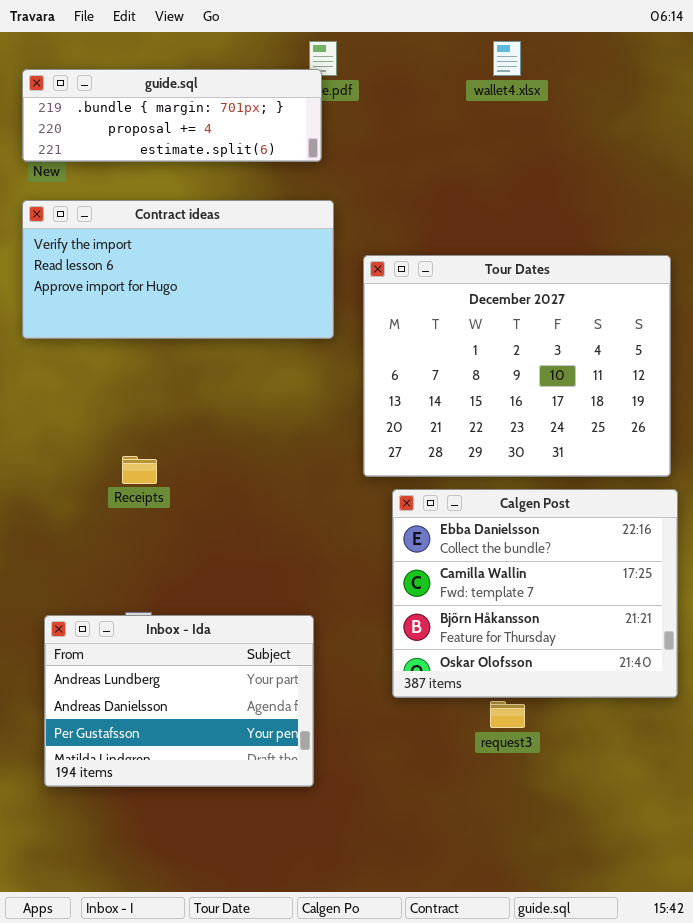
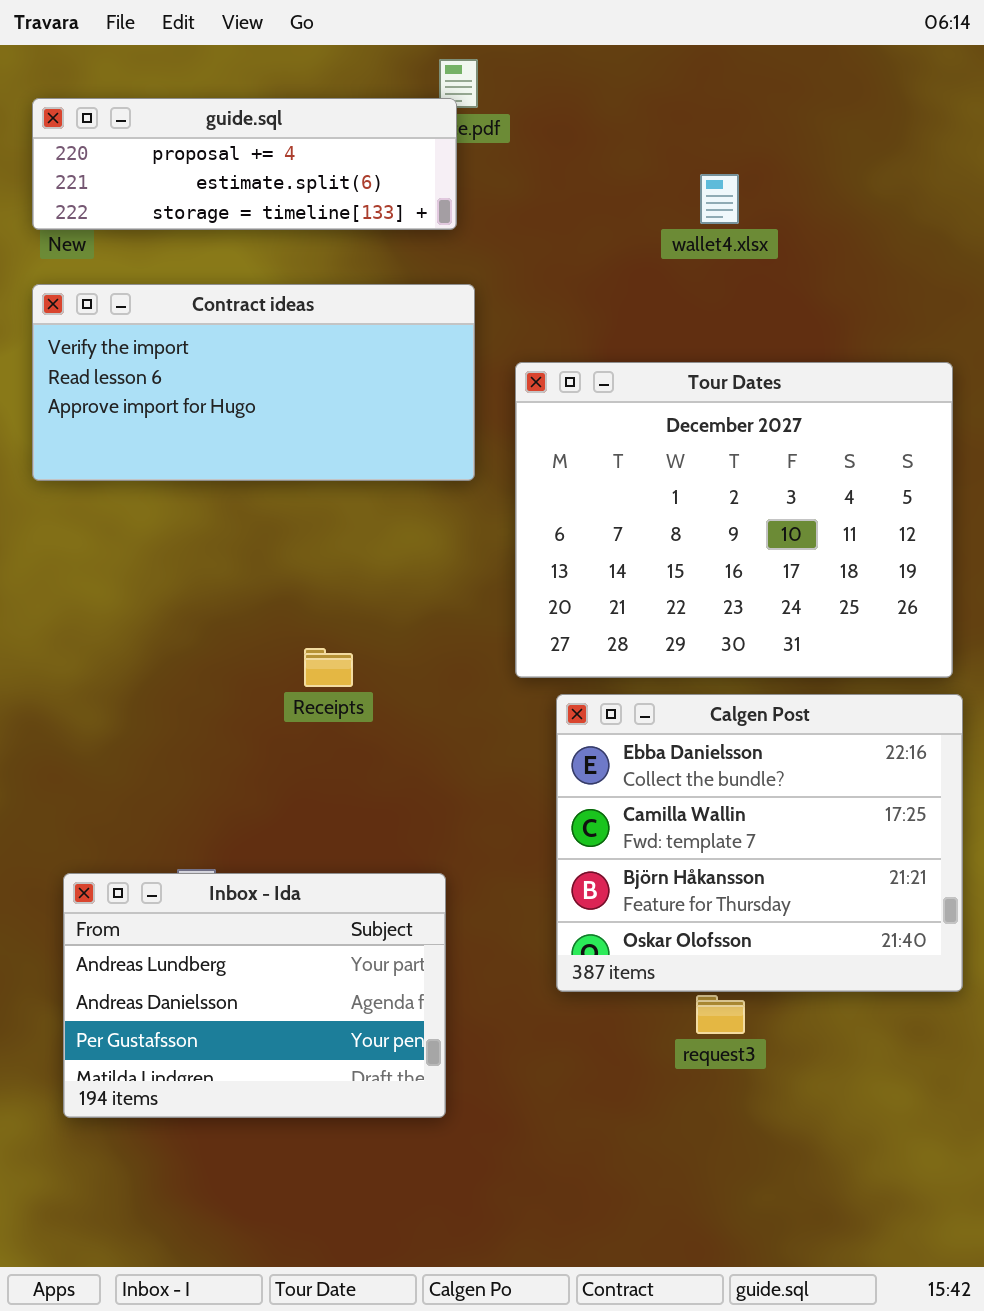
wallet4.xlsx: [493,41,521,76] -> [700,174,739,224], moved
guide.sql: [22,69,322,162] -> [32,98,457,230], scrolled down 1 row
Receipts: [122,456,157,484] -> [304,648,353,687], moved

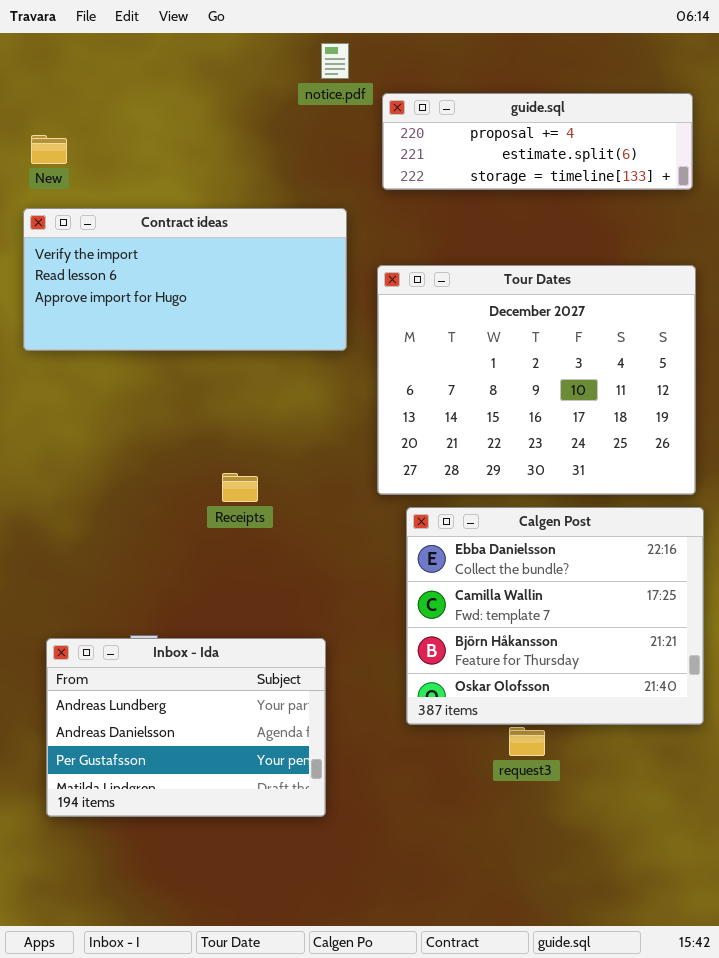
guide.sql: [32,98,457,230] -> [382,93,693,190], moved

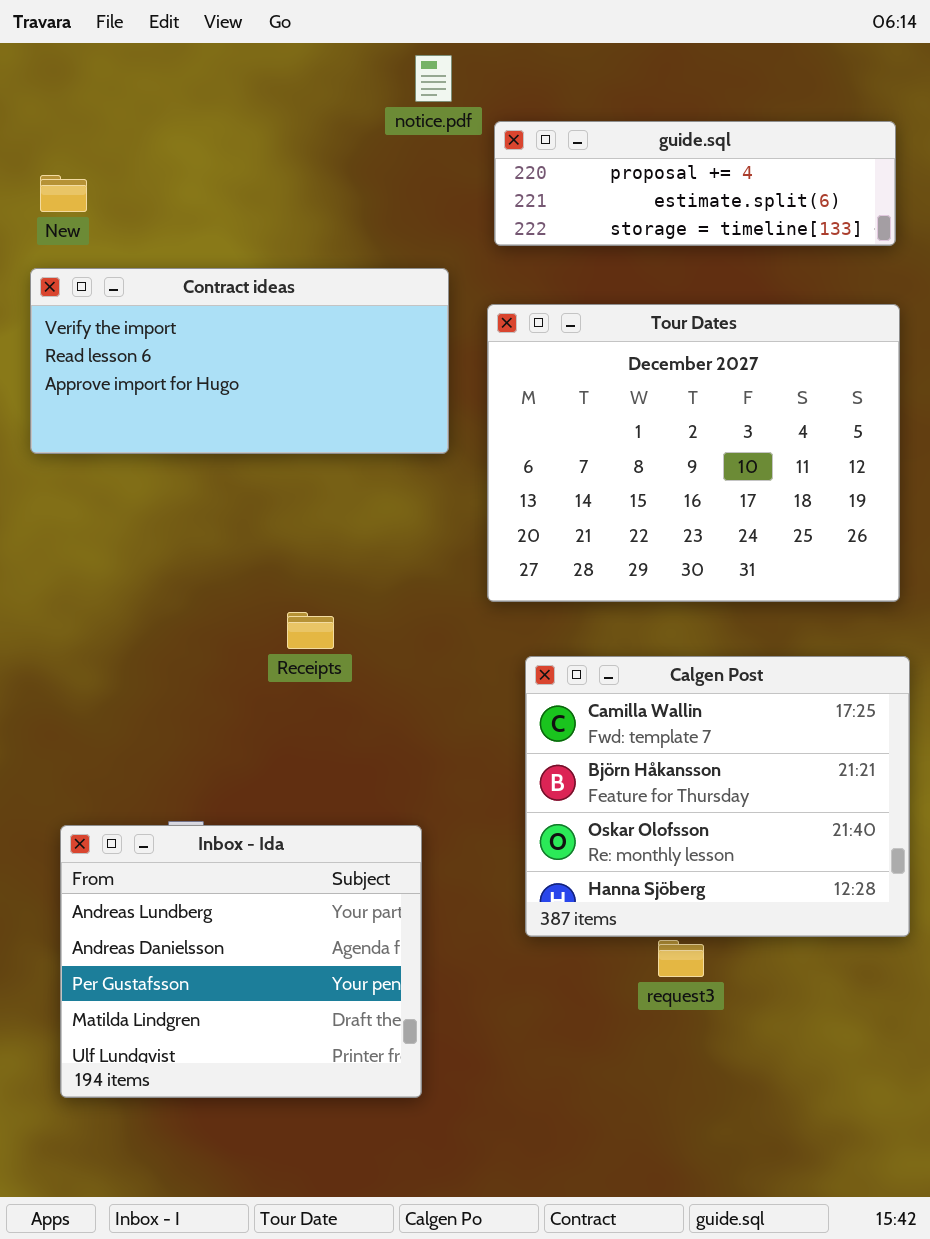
Tour Dates: [377,265,696,495] -> [487,304,900,602], moved
Calgen Post: [406,507,704,725] -> [525,656,910,937], scrolled down 1 row
Inbox - Ida: [46,638,326,817] -> [60,825,422,1098], resized

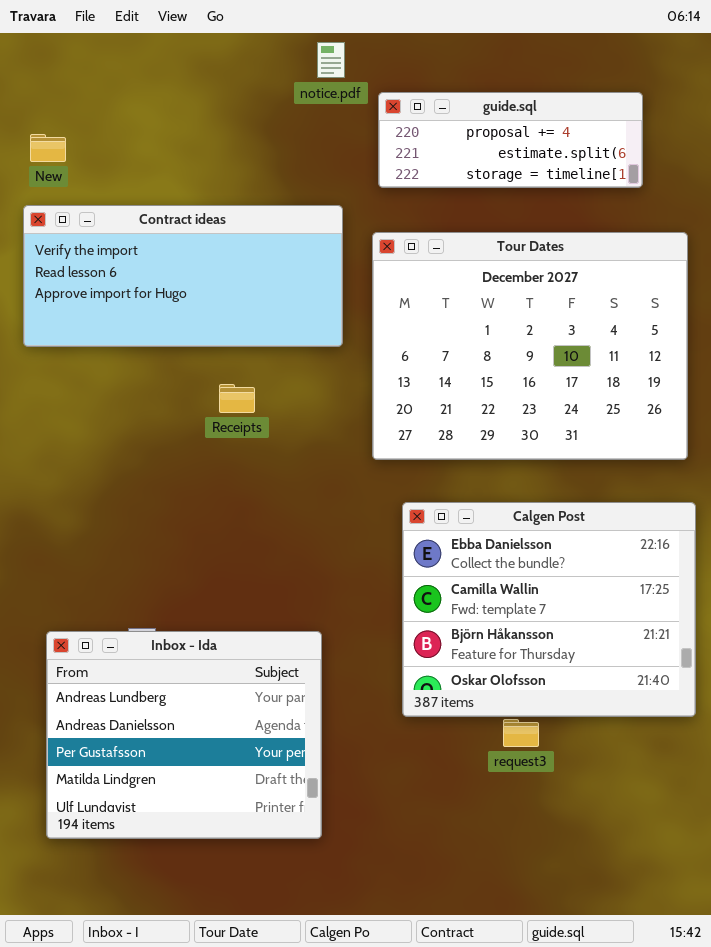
guide.sql: [494,121,896,246] -> [378,92,643,188], resized
Receipts: [287,612,334,649] -> [219,384,255,413], moved
Calgen Post: [525,656,910,937] -> [402,502,696,717], scrolled up 1 row

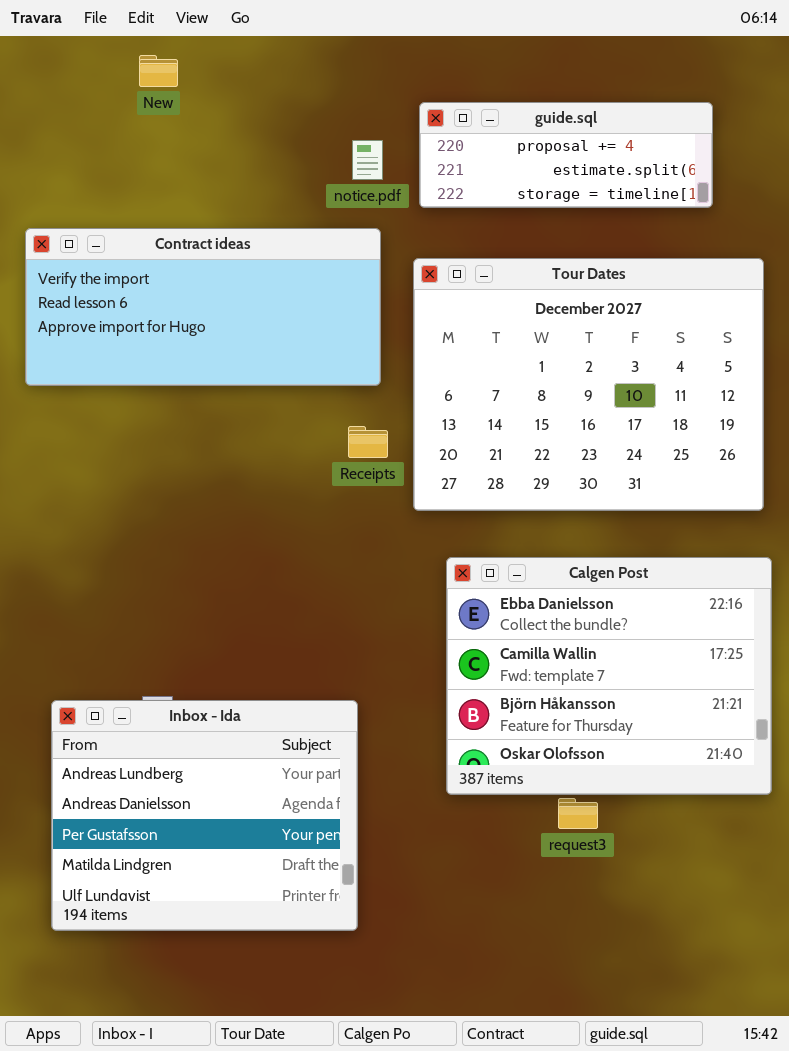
notice.pdf: [317,42,345,78] -> [352,140,383,180], moved
New: [30,134,66,162] -> [139,55,178,87], moved
Receipts: [219,384,255,413] -> [348,426,388,458], moved

